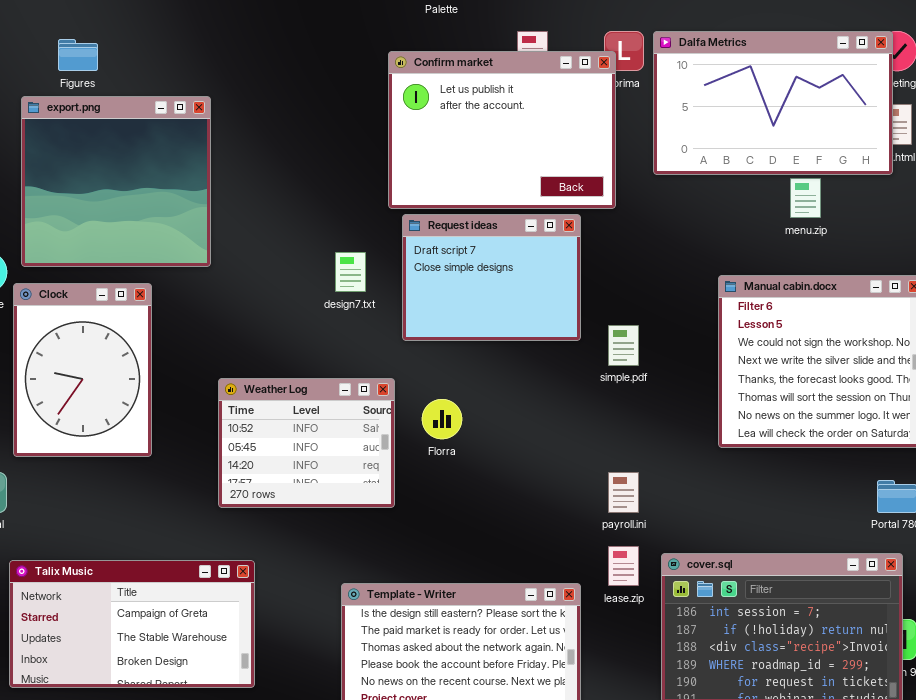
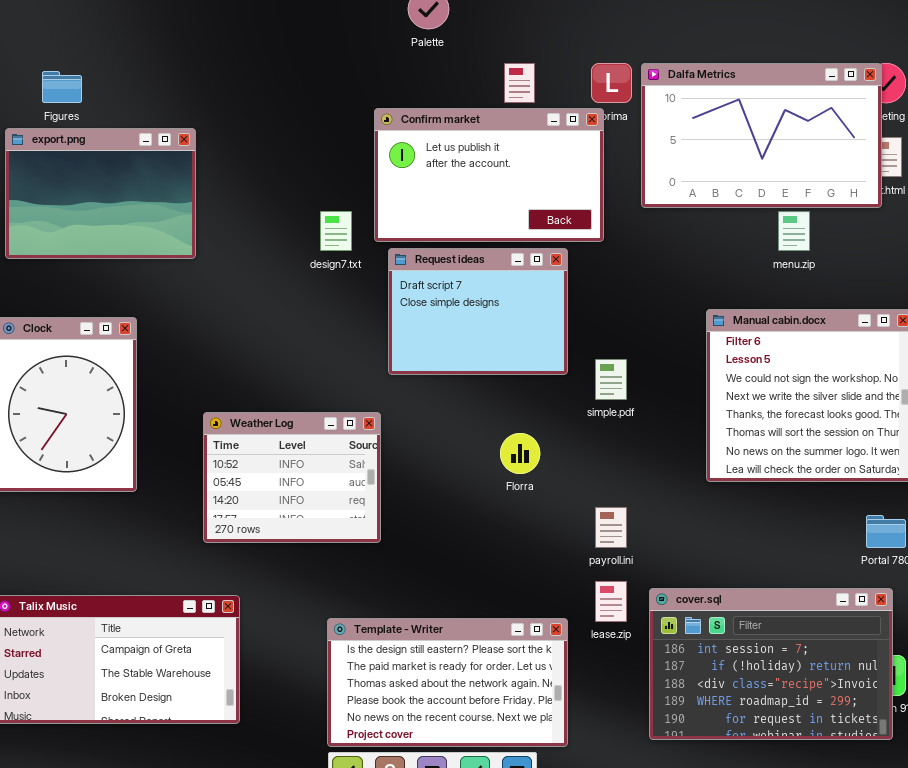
Confirm market: [388,51,616,209] -> [374,108,604,242], resized
export.png: [21,96,211,267] -> [5,128,196,259], resized
design7.txt: [335,252,366,292] -> [320,211,352,251], moved
Florra: [422,399,462,439] -> [500,433,540,474], moved

